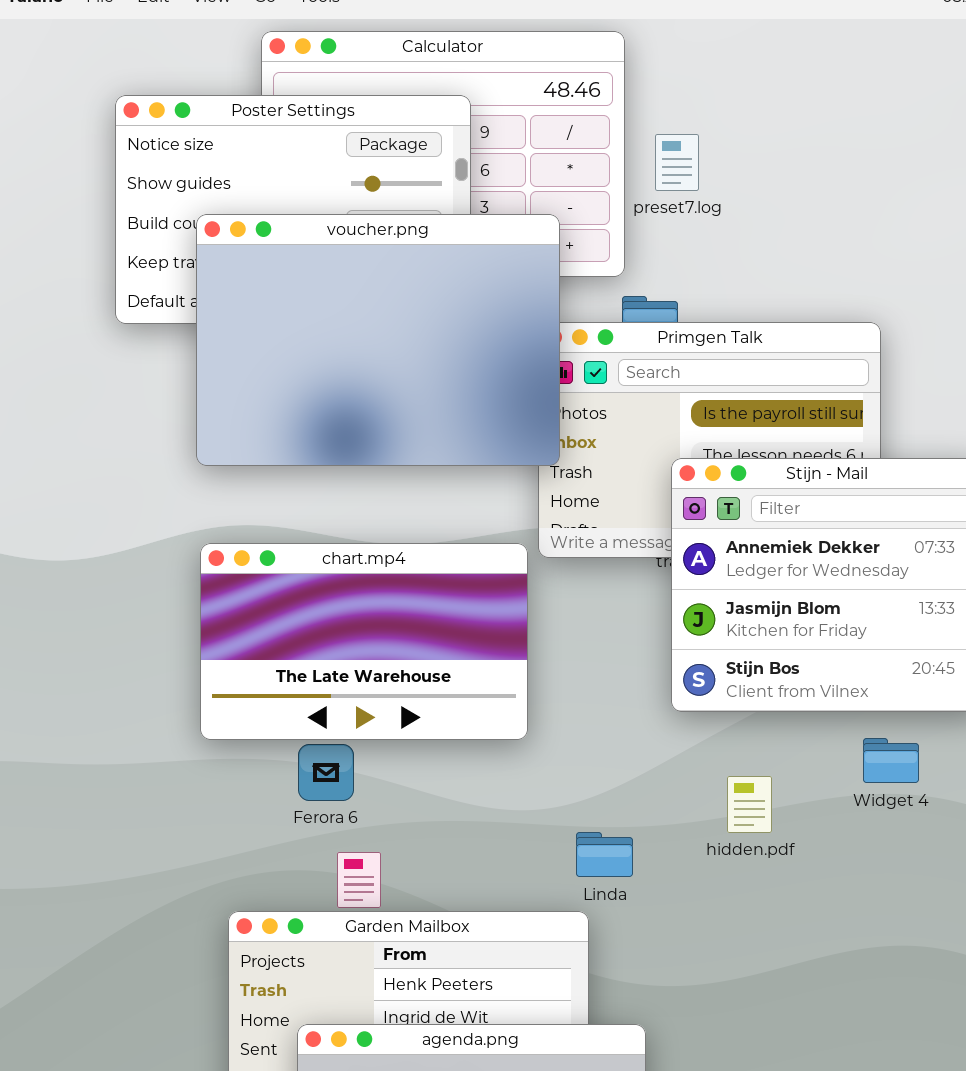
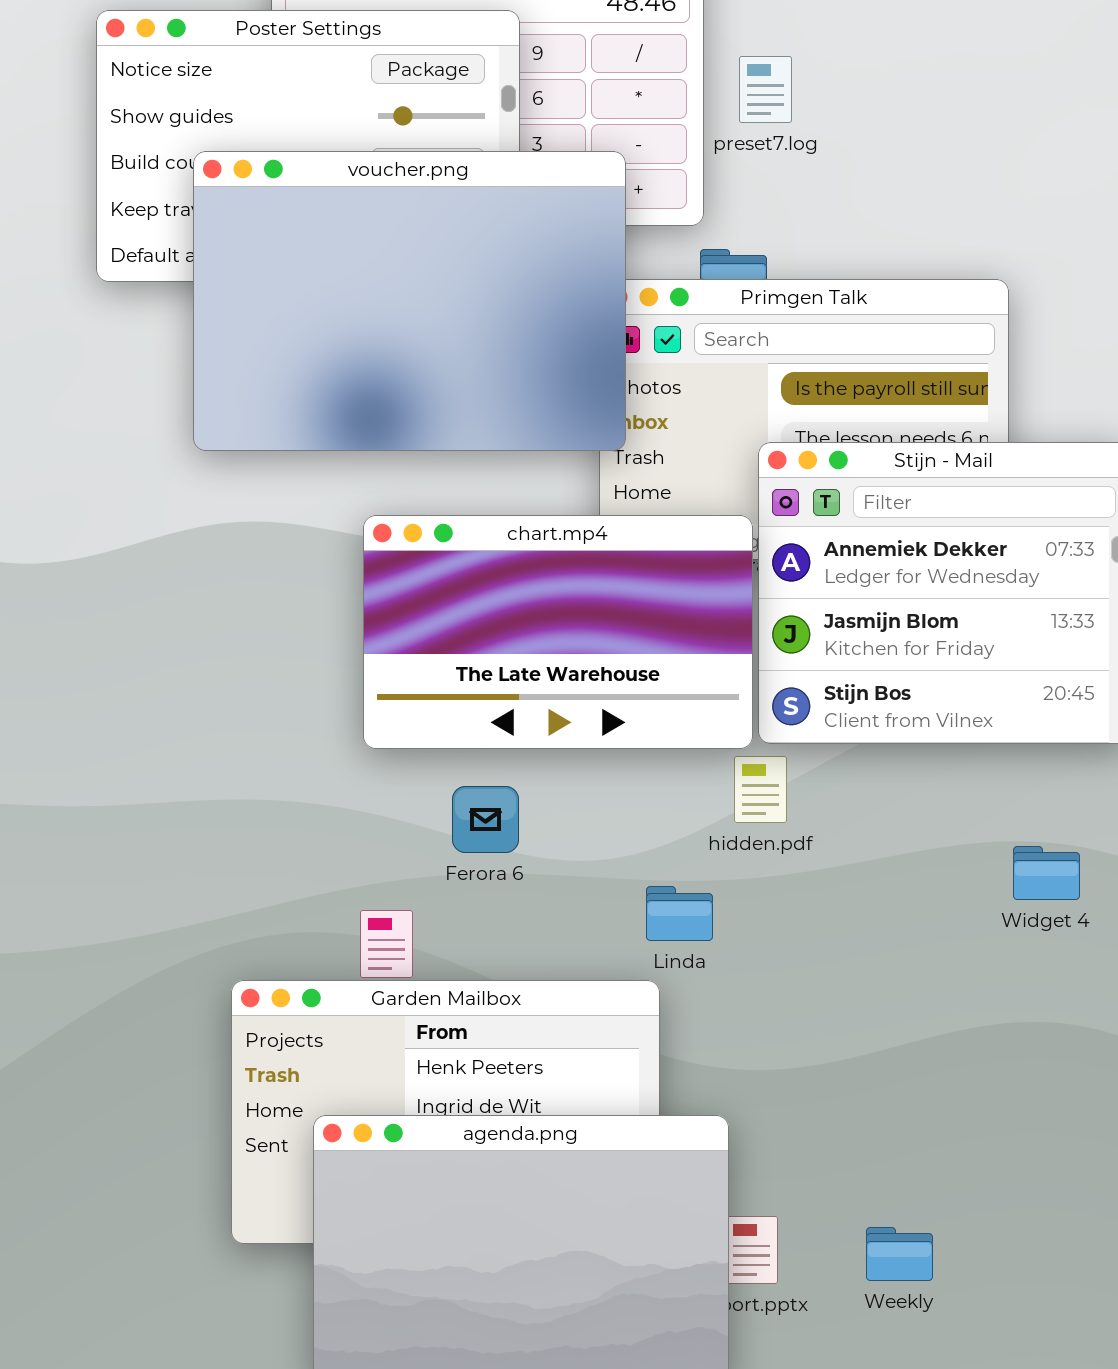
chart.mp4: [200,543,528,740] -> [363,515,753,749], moved
Widget 4: [863,738,919,783] -> [1013,846,1080,900], moved
Ferora 6: [298,744,354,801] -> [452,786,519,853], moved
hidden.pdf: [727,776,772,833] -> [734,756,787,823], moved

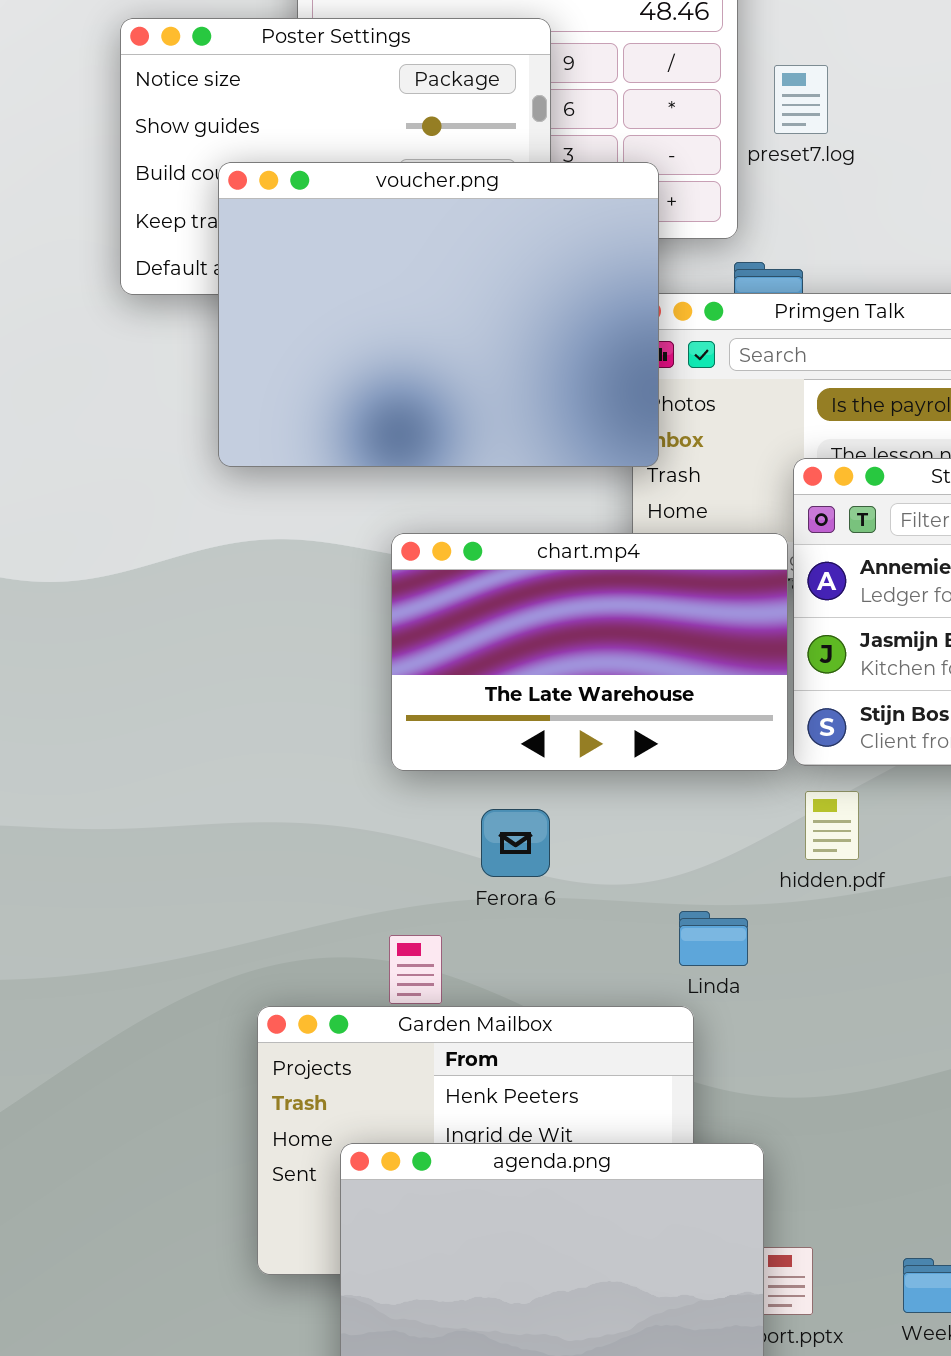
hidden.pdf: [734,756,787,823] -> [805,791,859,860], moved

